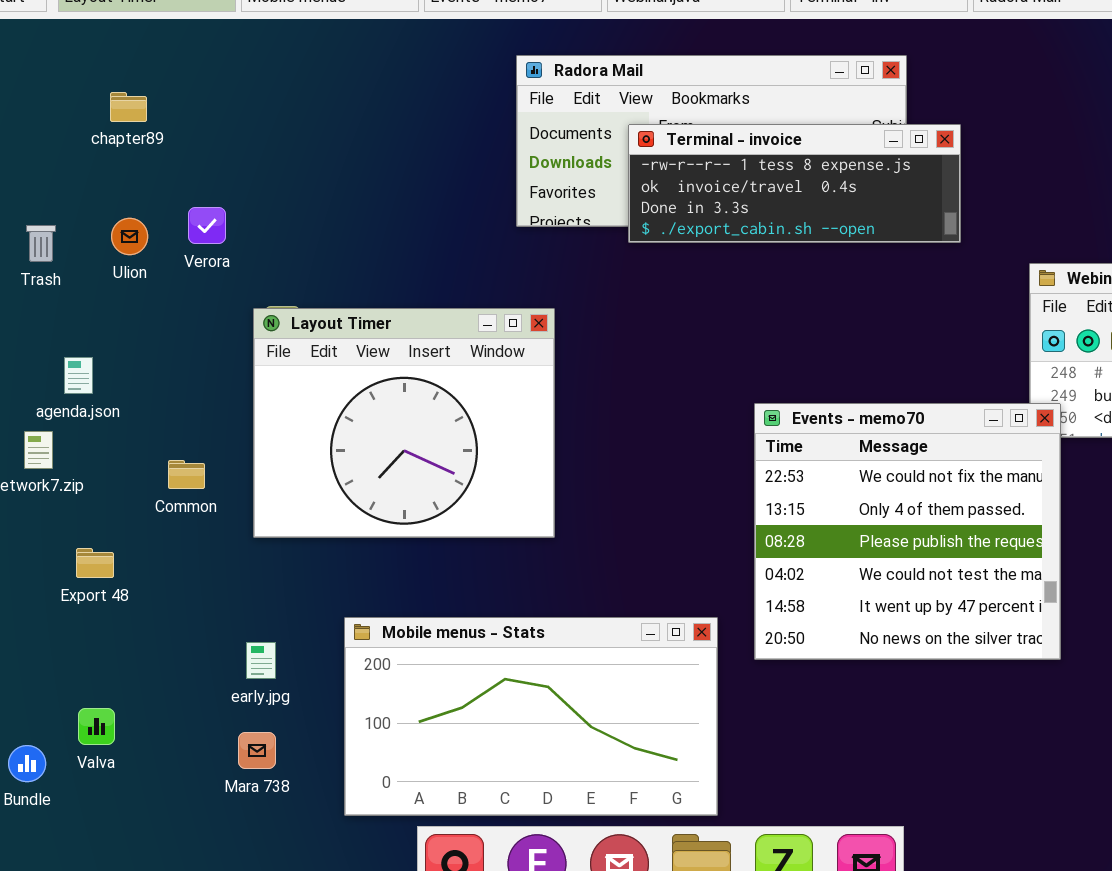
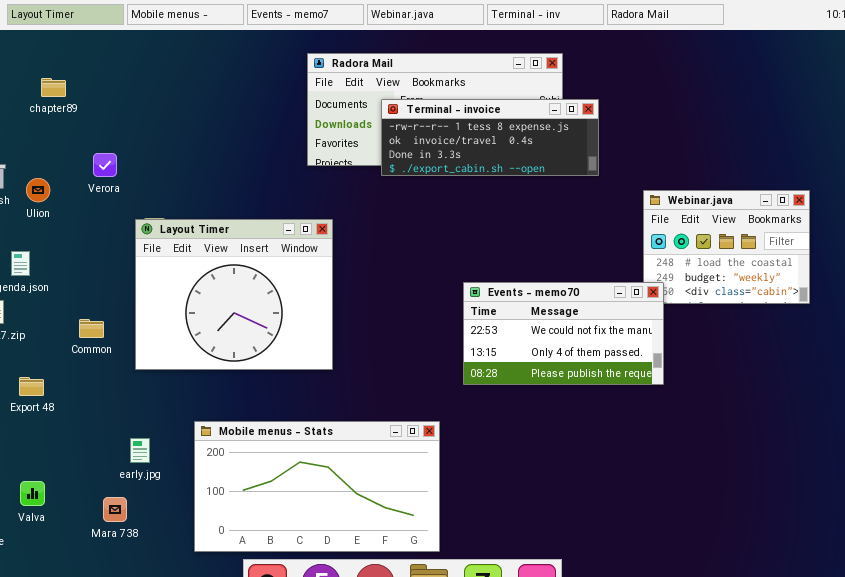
Ulion: [111,218,148,255] -> [26,178,50,202], moved
Events - memo70: [754,403,1061,660] -> [463,282,664,385], resized
Mara 738: [238,732,276,769] -> [103,497,127,522], moved

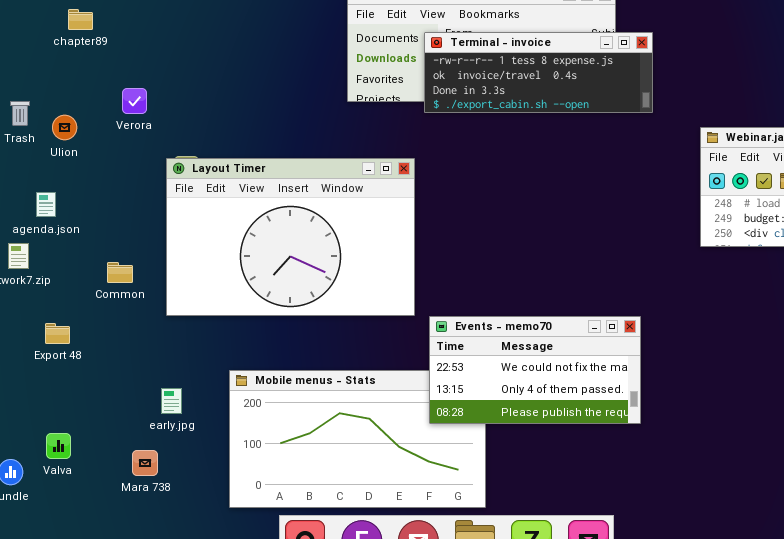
Layout Timer: [135,219,333,370] -> [166,158,415,316], resized
Events - memo70: [463,282,664,385] -> [429,316,641,424], moved

